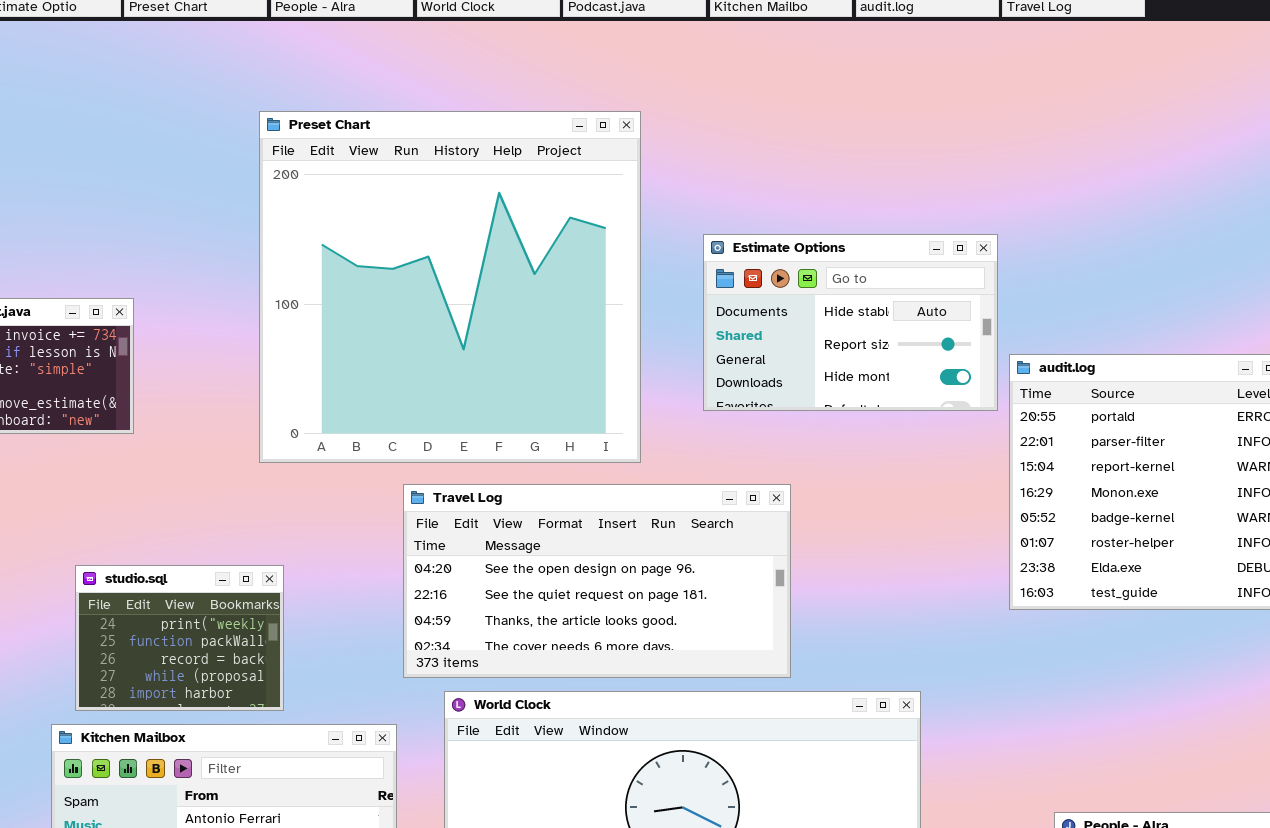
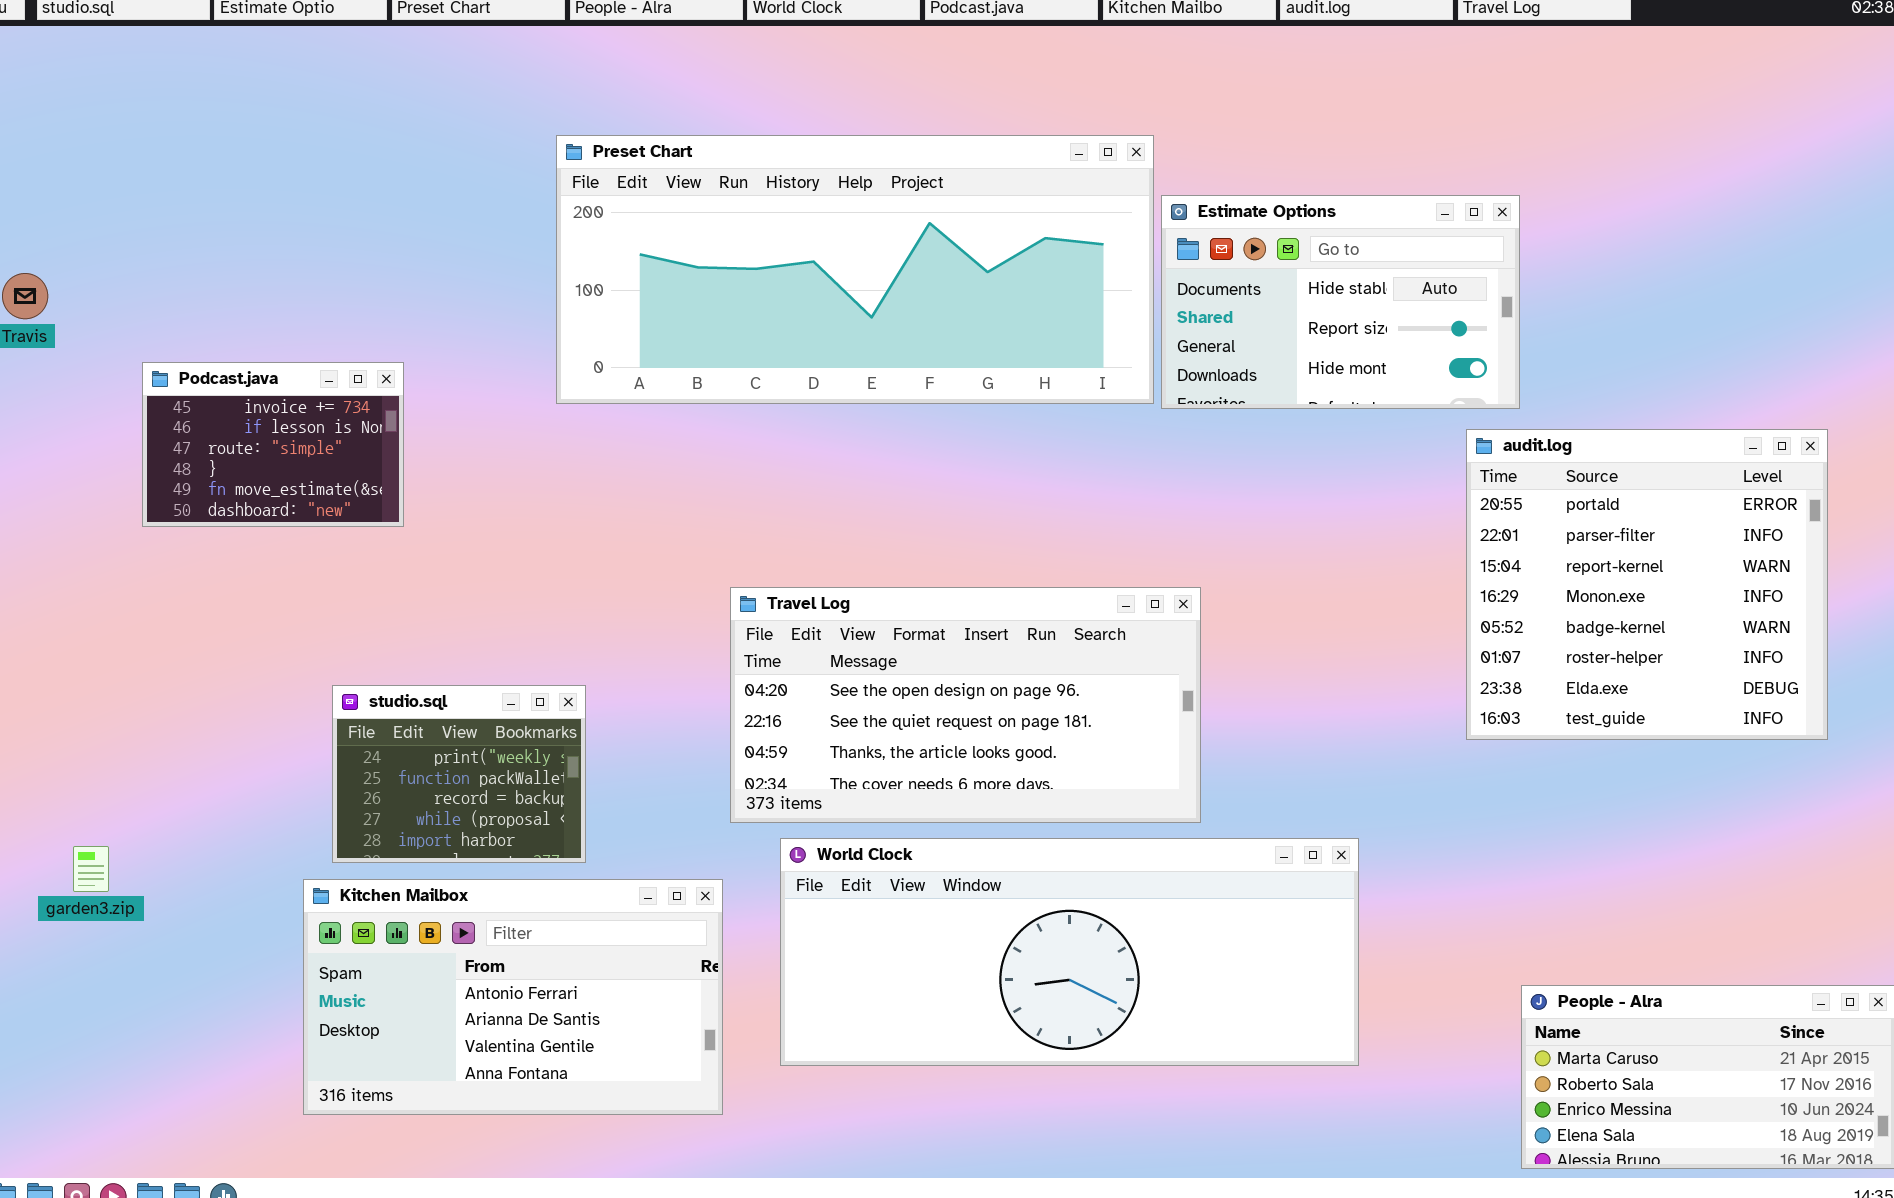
Preset Chart: [259,111,641,463] -> [556,135,1154,404], resized
Estimate Options: [703,234,998,411] -> [1161,195,1520,409], moved

